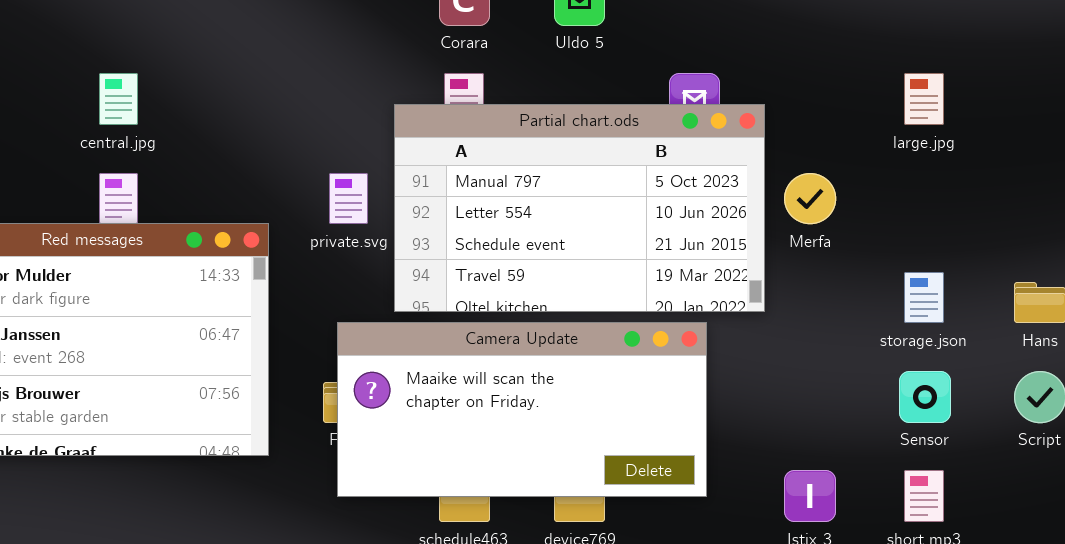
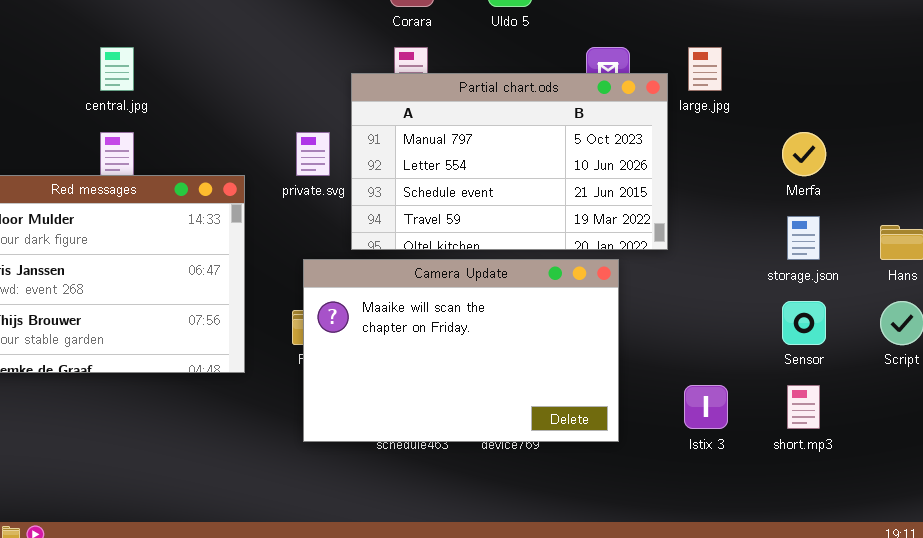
large.jpg: [904,73,944,125] -> [688,47,722,91], moved
Merfa: [784,173,836,224] -> [782,132,826,176], moved
Camera Update: [337,322,707,497] -> [303,259,619,442], resized

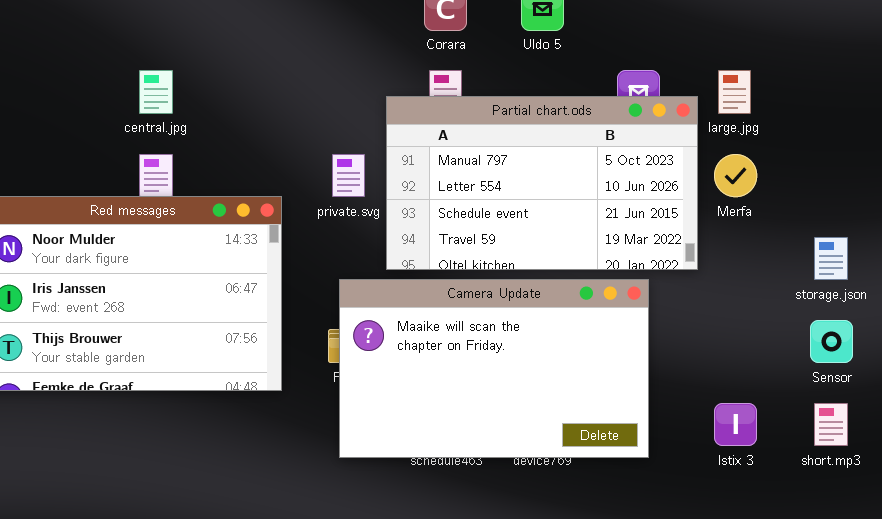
Merfa: [782,132,826,176] -> [714,154,757,197], moved

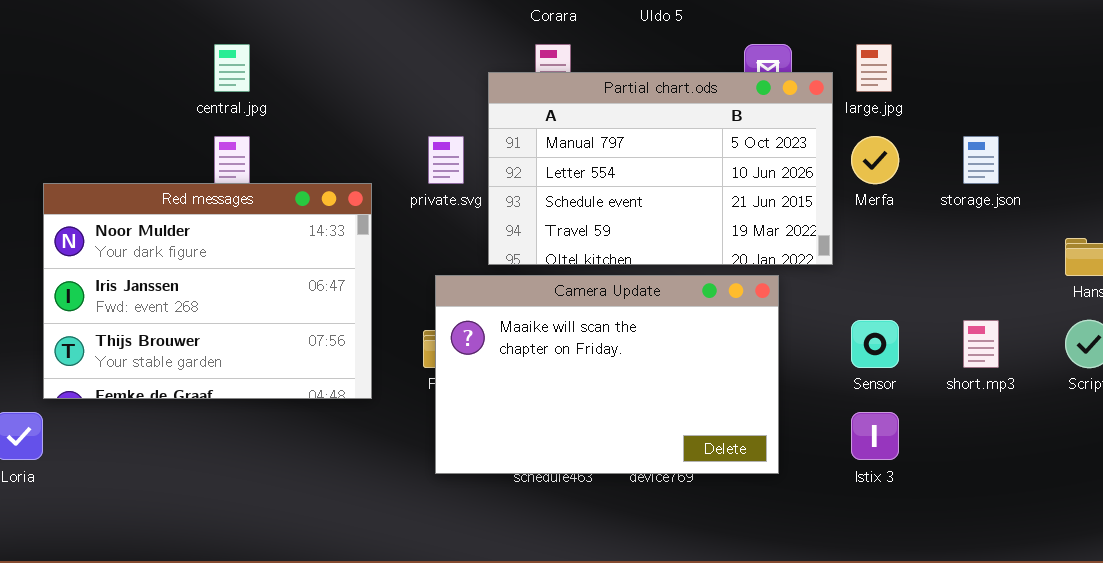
storage.json: [814,237,848,280] -> [963,136,999,184], moved
Sensor: [810,320,853,363] -> [851,320,899,368], moved
short.mp3: [814,403,848,446] -> [963,320,999,368], moved

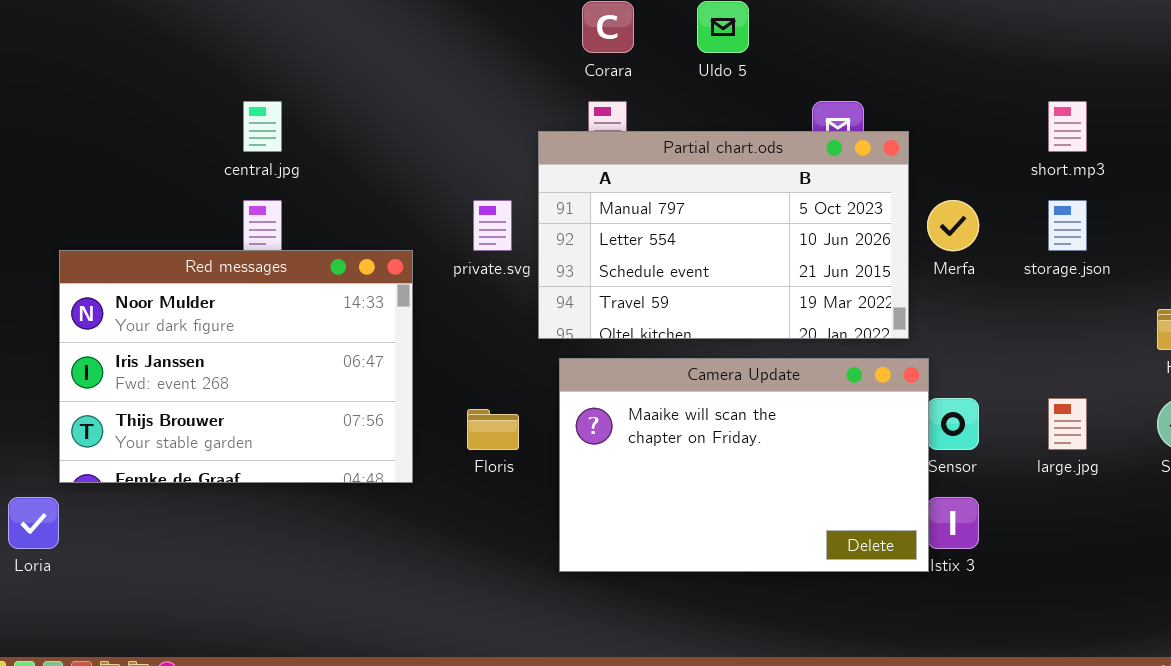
large.jpg: [856,44,892,92] -> [1048,398,1087,450], moved
Camera Update: [435,275,779,474] -> [559,358,929,572], moved
short.mp3: [963,320,999,368] -> [1048,101,1087,152], moved

